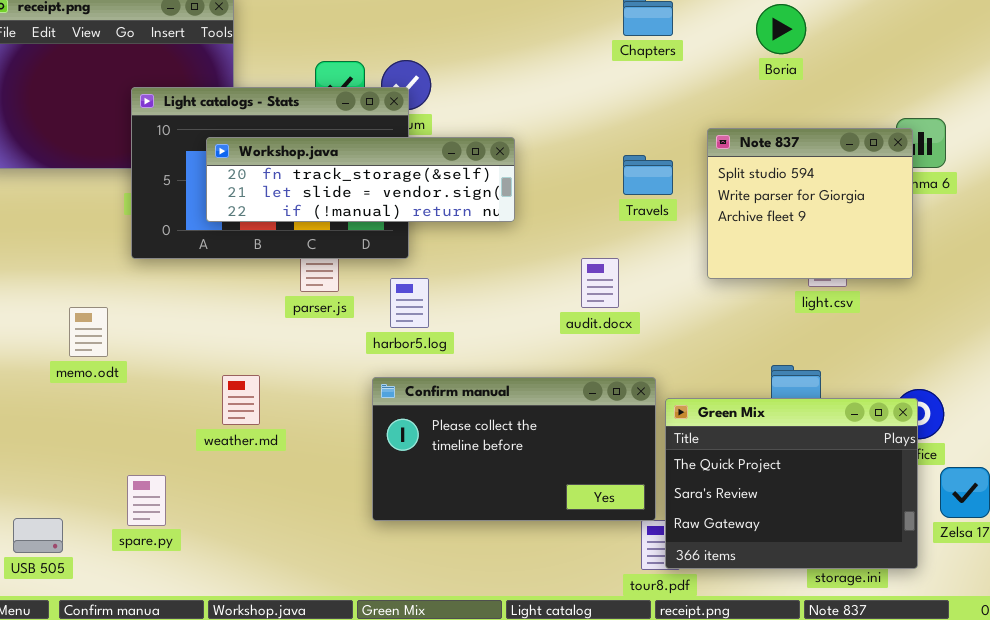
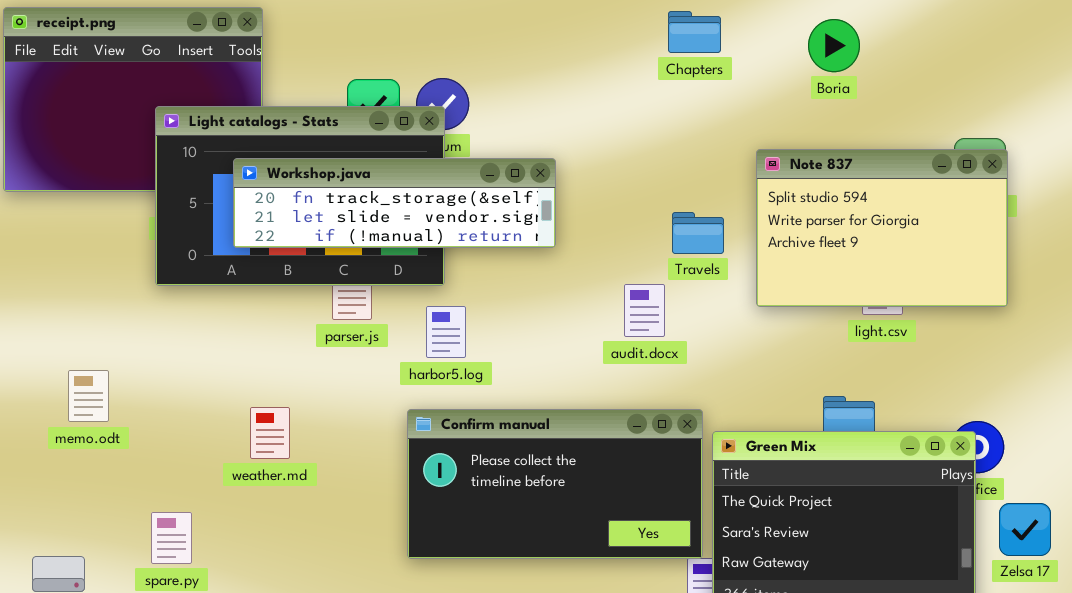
Note 837: [707,128,913,279] -> [756,149,1008,307], resized
Travels: [623,155,673,195] -> [672,212,724,254], moved
memo.odt: [69,307,108,357] -> [68,370,109,422], moved

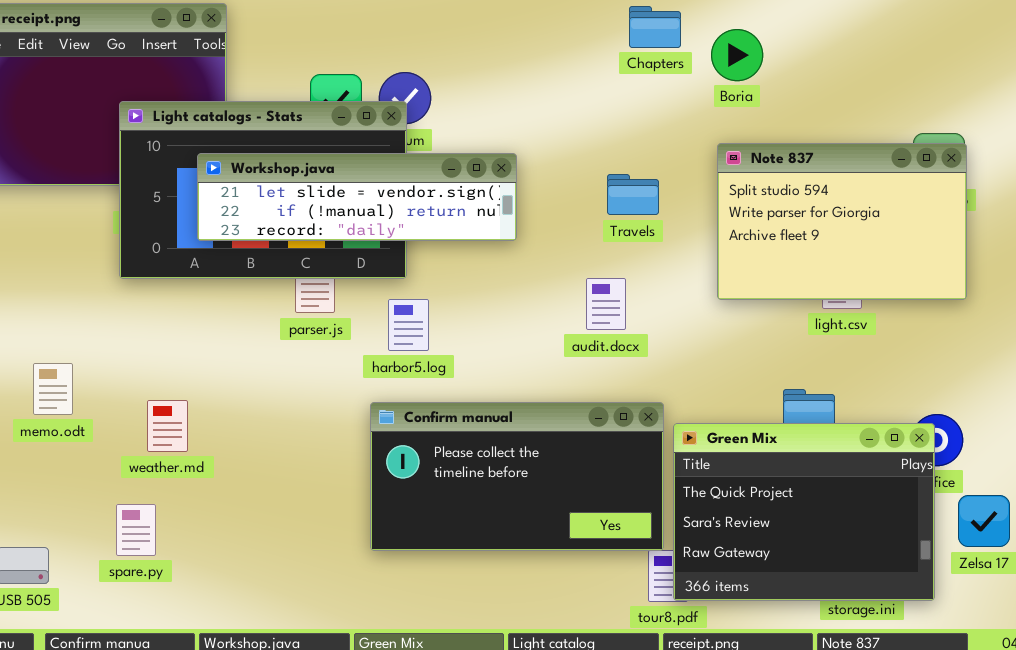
Boria: [808,19,860,72] -> [711,29,763,81], moved
Workshop.java: [233,158,556,248] -> [197,153,517,241], scrolled down 1 row
Travels: [672,212,724,254] -> [607,174,659,215], moved
weather.md: [250,407,290,459] -> [147,400,188,452], moved

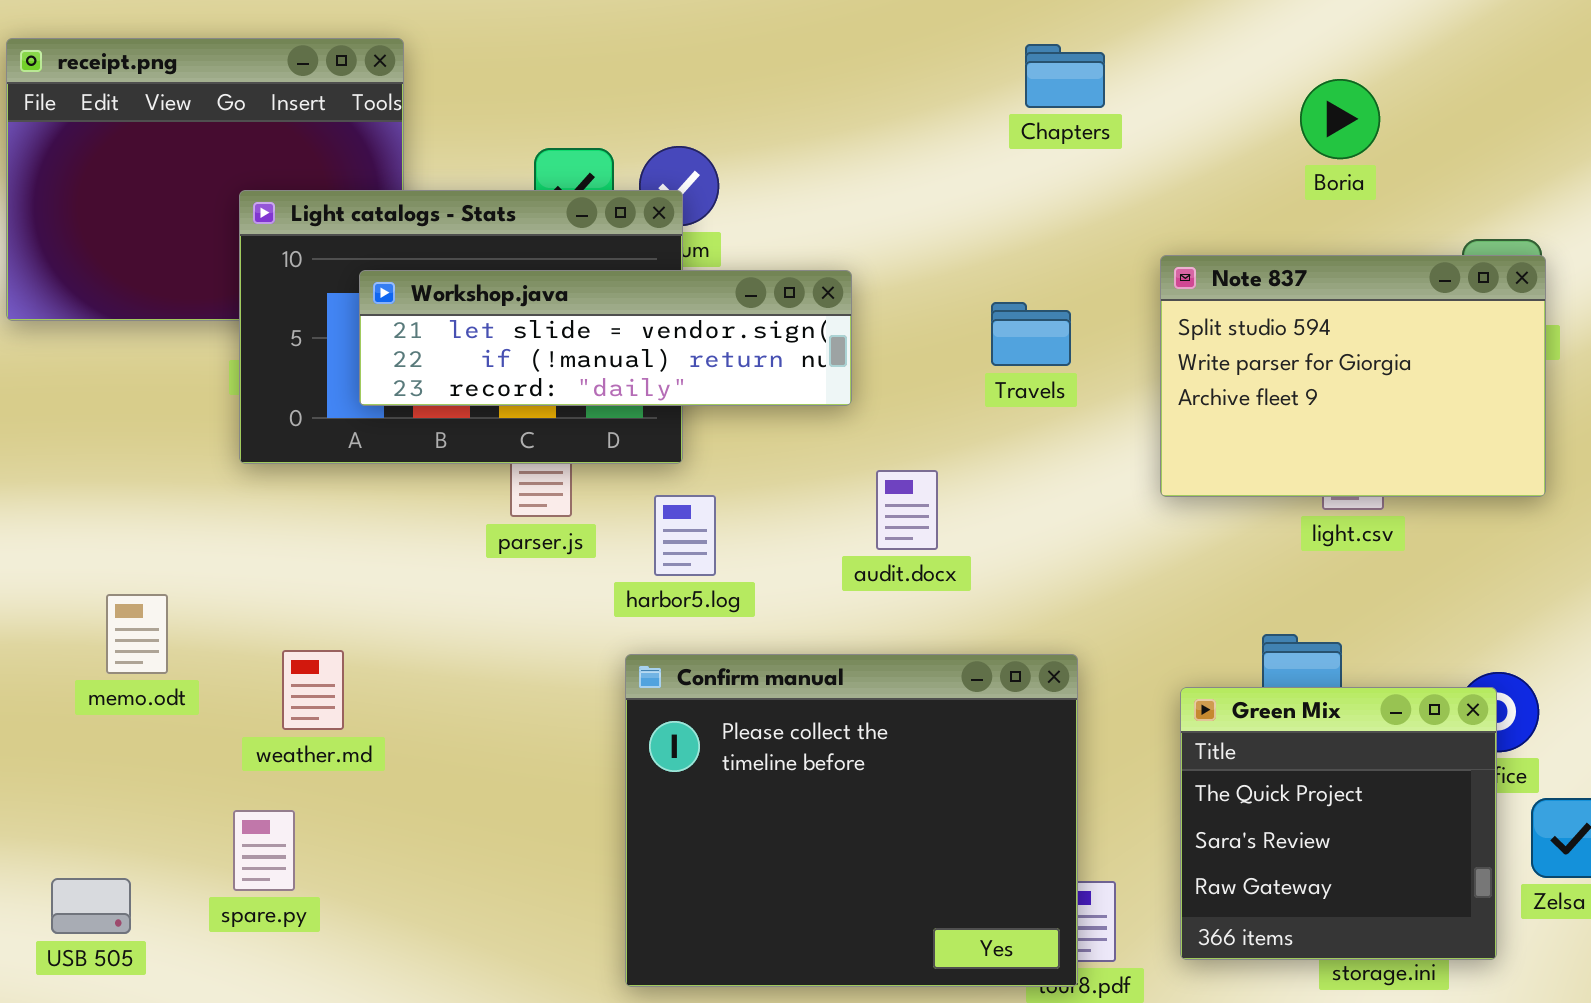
Boria: [711,29,763,81] -> [1300,79,1380,159], moved
audit.docx: [586,278,626,330] -> [876,470,938,550], moved
Confirm manual: [370,402,664,551] -> [625,654,1078,987], resized
Green Mix: [673,423,935,601] -> [1180,687,1497,960], resized

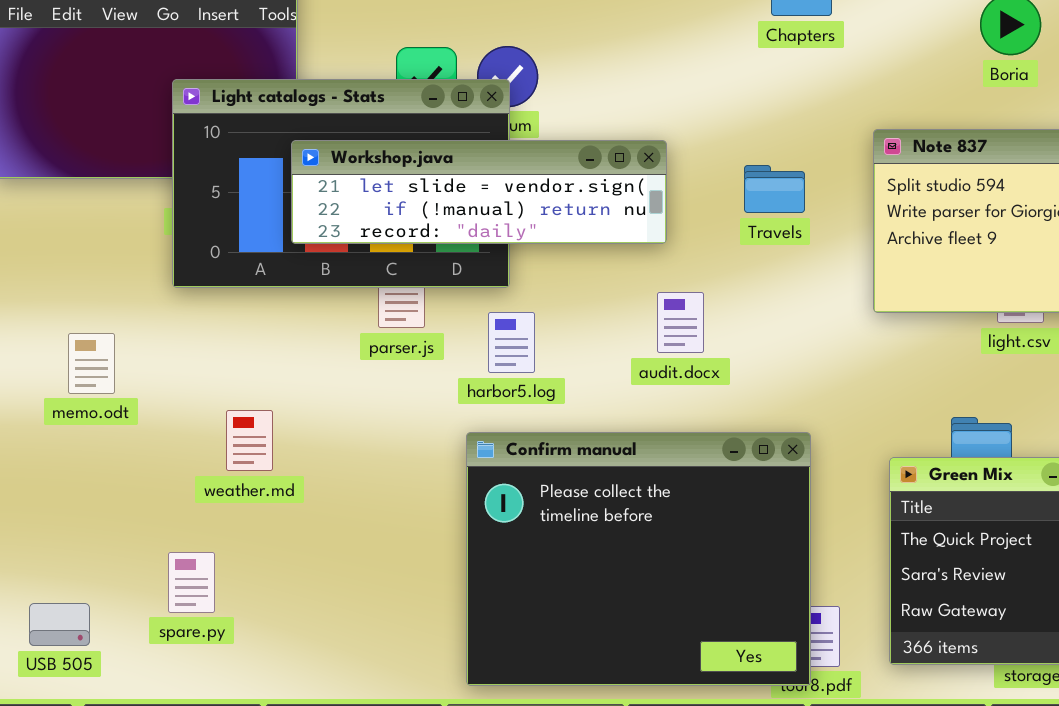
Workshop.java: [359,270,852,406] -> [291,140,667,244], moved
memo.odt: [106,594,168,674] -> [68,333,115,394], moved
weather.md: [282,650,344,730] -> [226,410,273,471], moved

